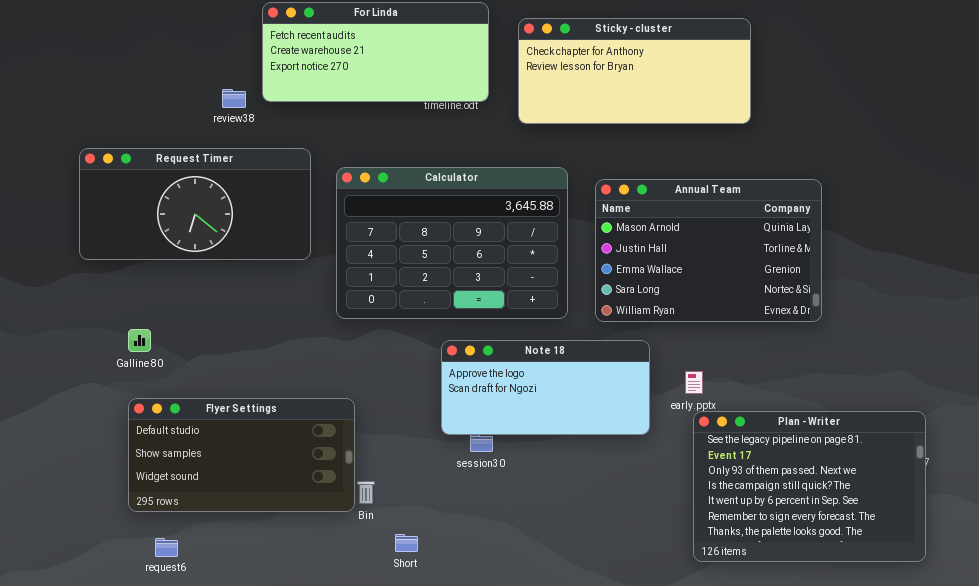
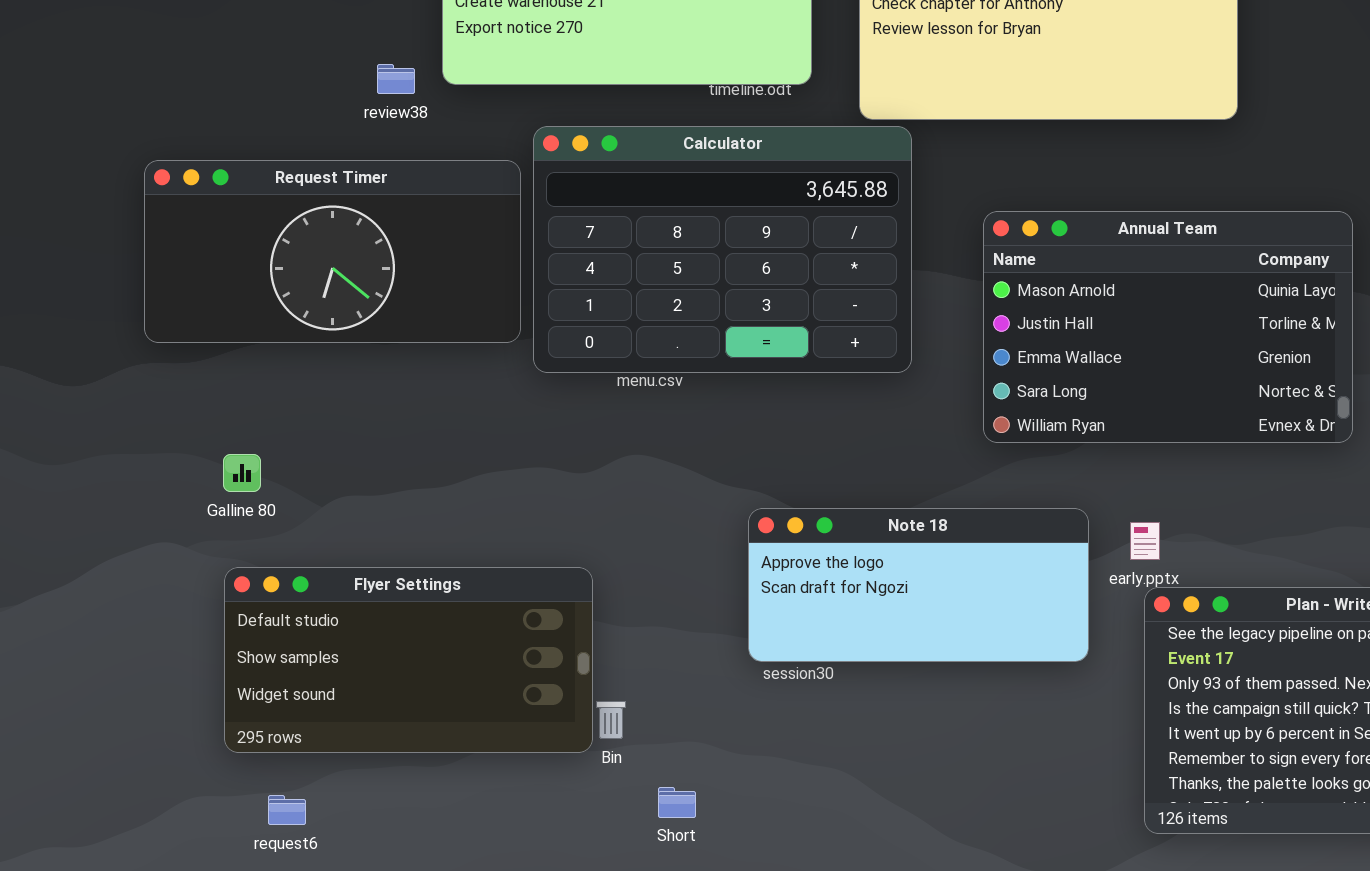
Calculator: [336,167,568,319] -> [533,126,912,373], moved
Note 18: [441,340,650,435] -> [748,508,1089,662], moved

